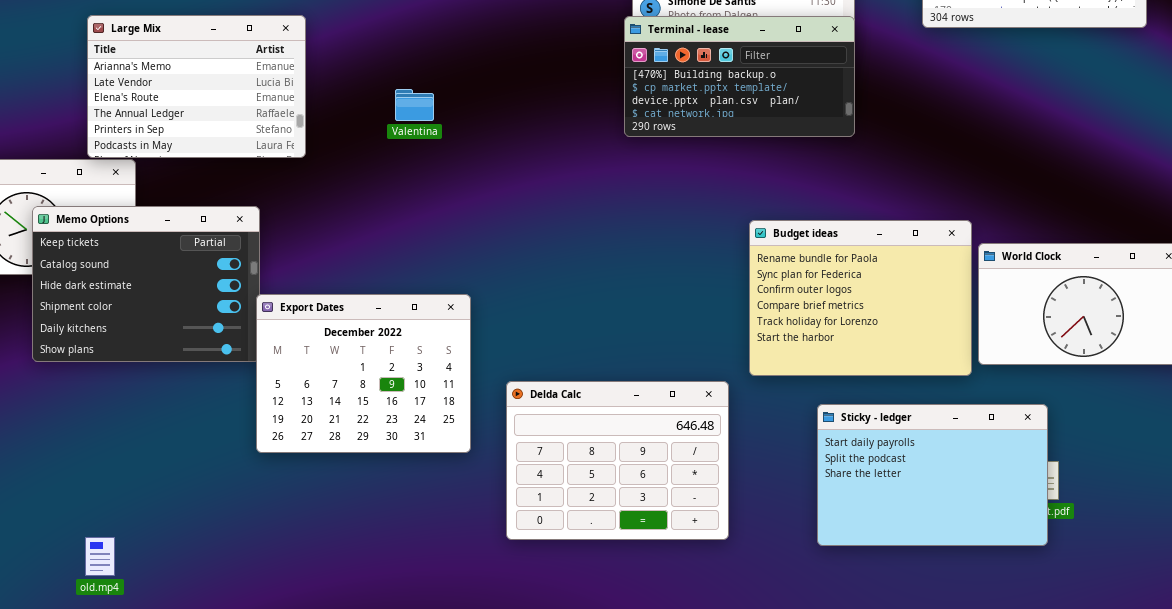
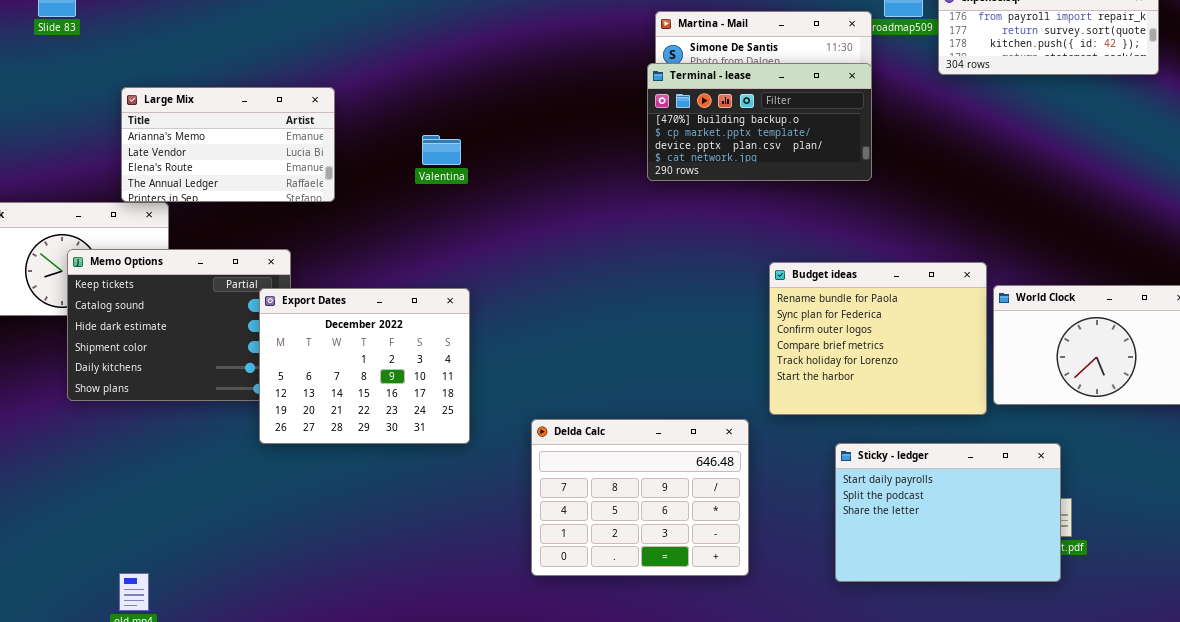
Large Mix: [87,15,306,158] -> [121,87,335,202], resized
Export Dates: [256,294,471,453] -> [259,288,470,444], moved

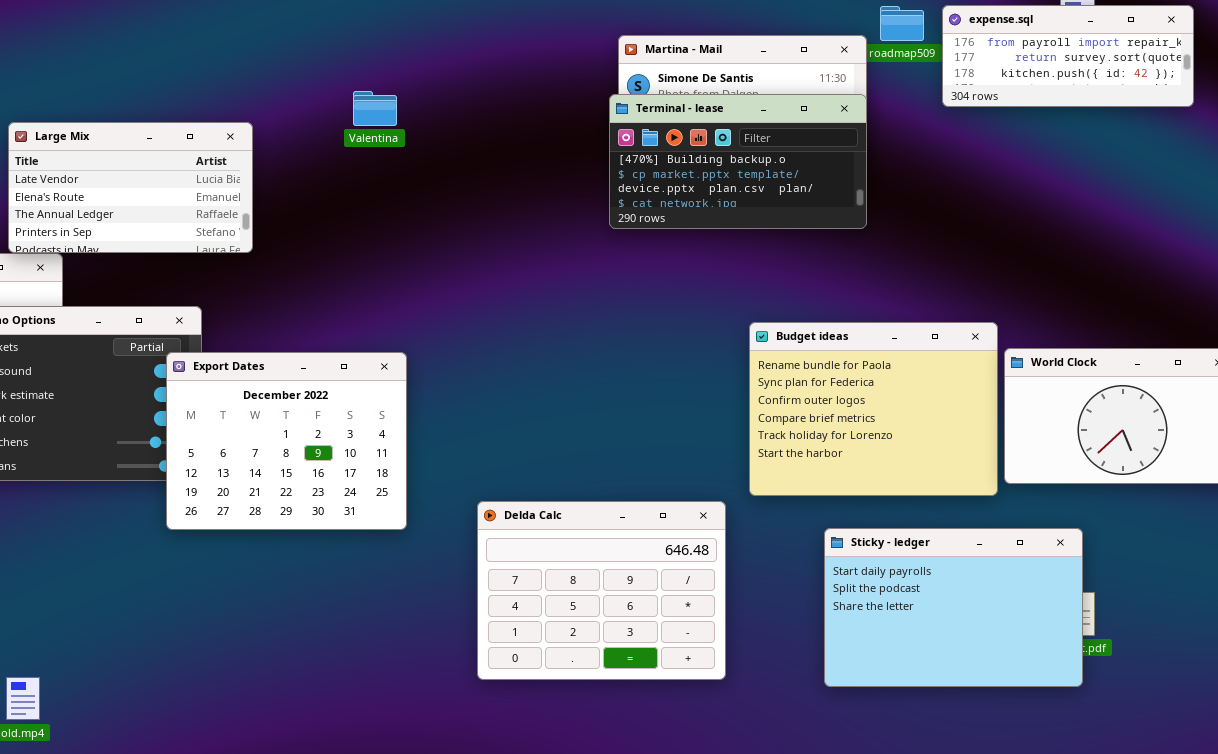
Large Mix: [121,87,335,202] -> [8,122,253,253], scrolled down 1 row
Valentina: [422,135,461,165] -> [353,91,397,126], moved

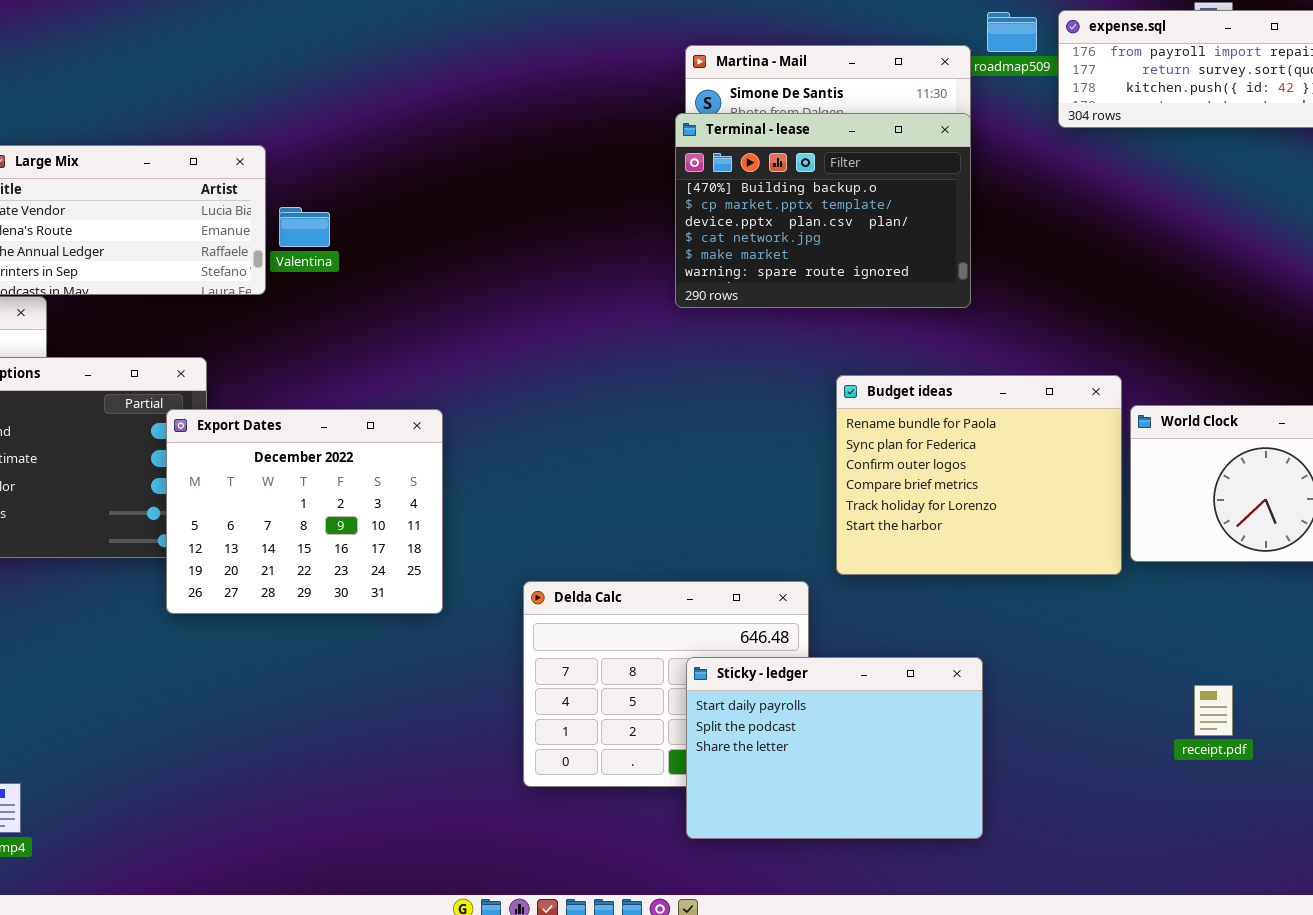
Valentina: [353,91,397,126] -> [279,207,330,247], moved
Terminal - lease: [609,94,867,229] -> [675,113,971,308], resized
Sticky - ledger: [824,528,1083,687] -> [686,657,983,839], moved

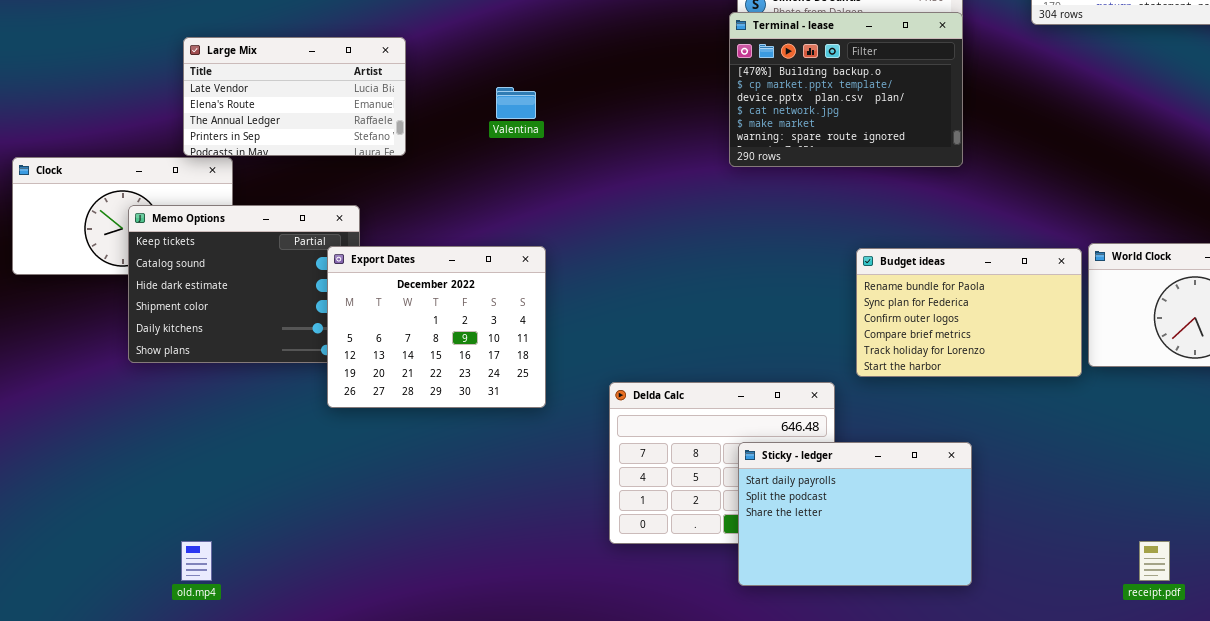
Valentina: [279,207,330,247] -> [496,87,536,119], moved
Budget ideas: [836,375,1122,575] -> [856,248,1082,377], resized
receipt.pdf: [1194,685,1233,736] -> [1139,541,1170,581], moved

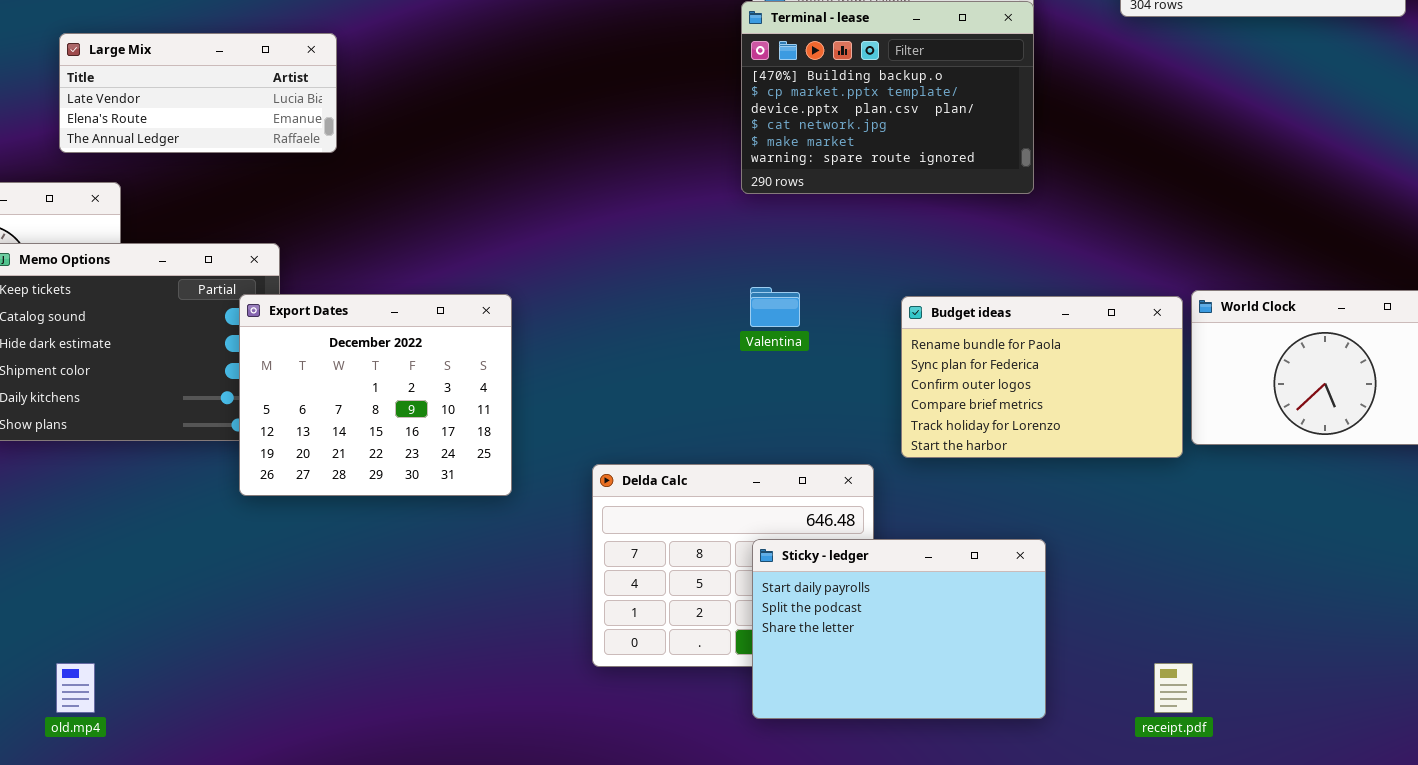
Large Mix: [183,37,406,156] -> [59,33,337,153], resized
Valentina: [496,87,536,119] -> [750,287,800,327], moved
receipt.pdf: [1139,541,1170,581] -> [1154,663,1193,713], moved

